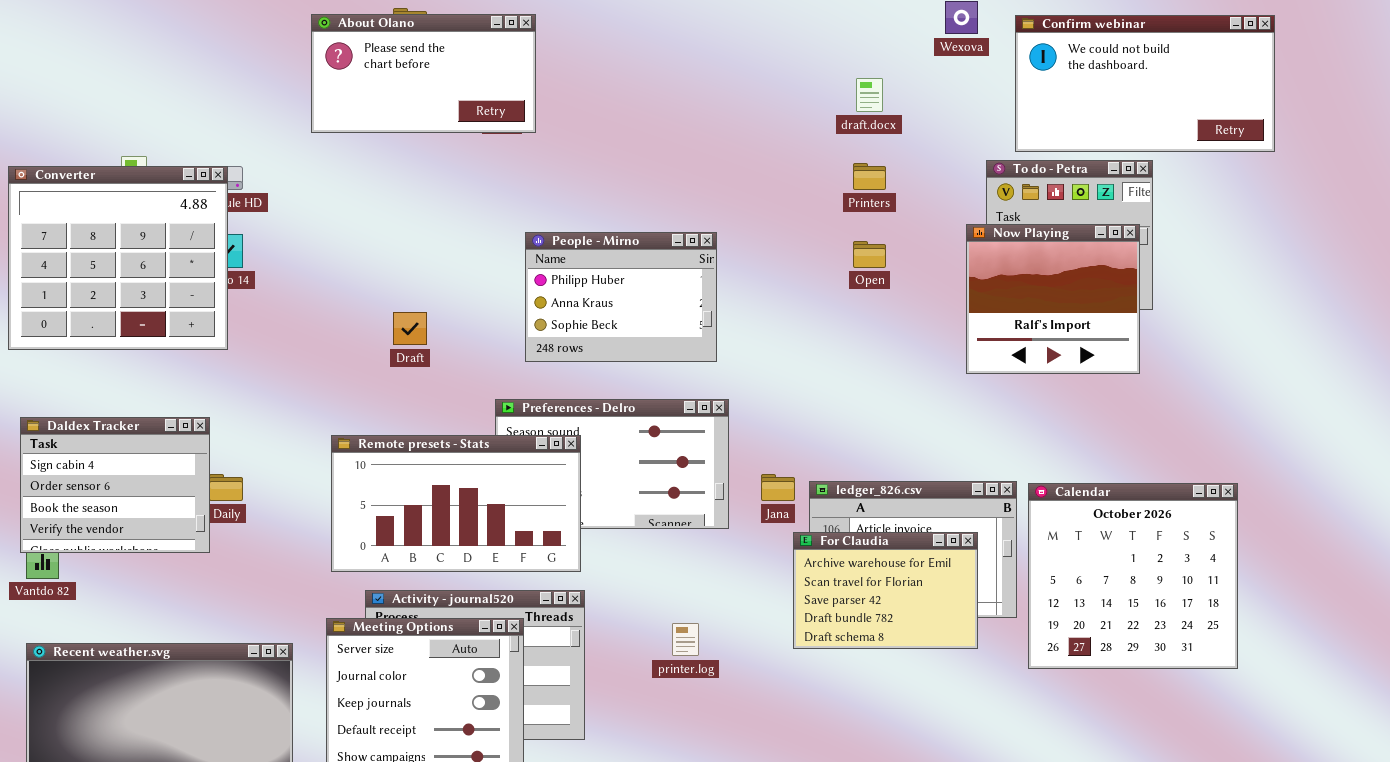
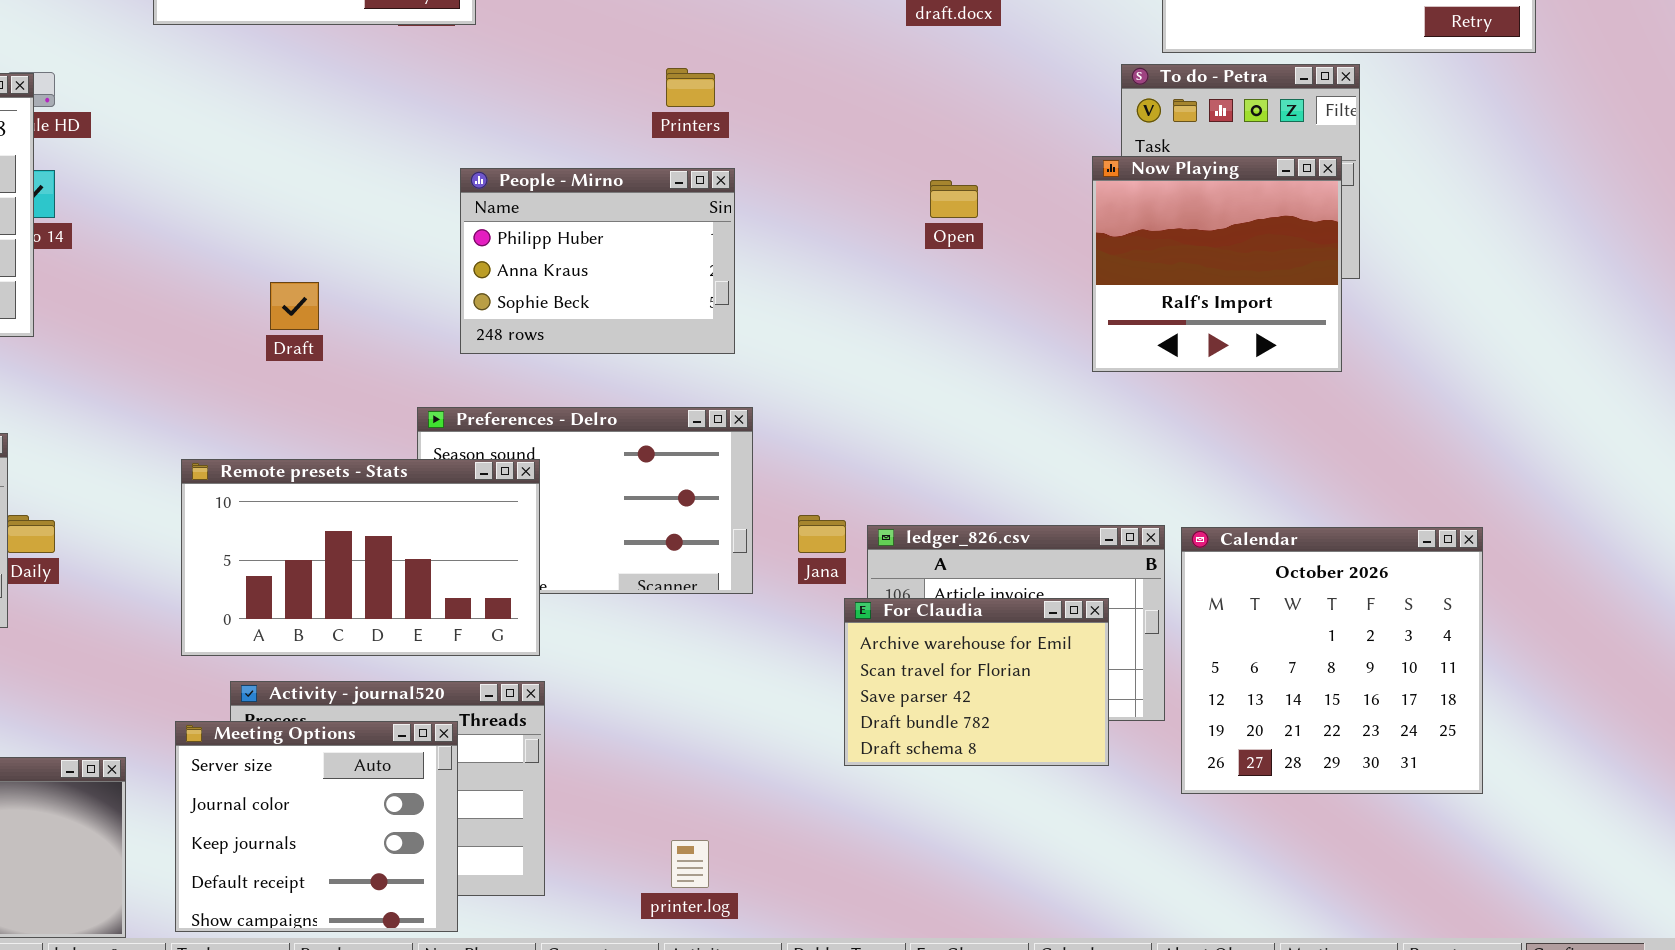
Printers: [853,163,886,190] -> [666,68,715,107], moved
printer.log: [672,623,699,656] -> [671,840,709,888], moved

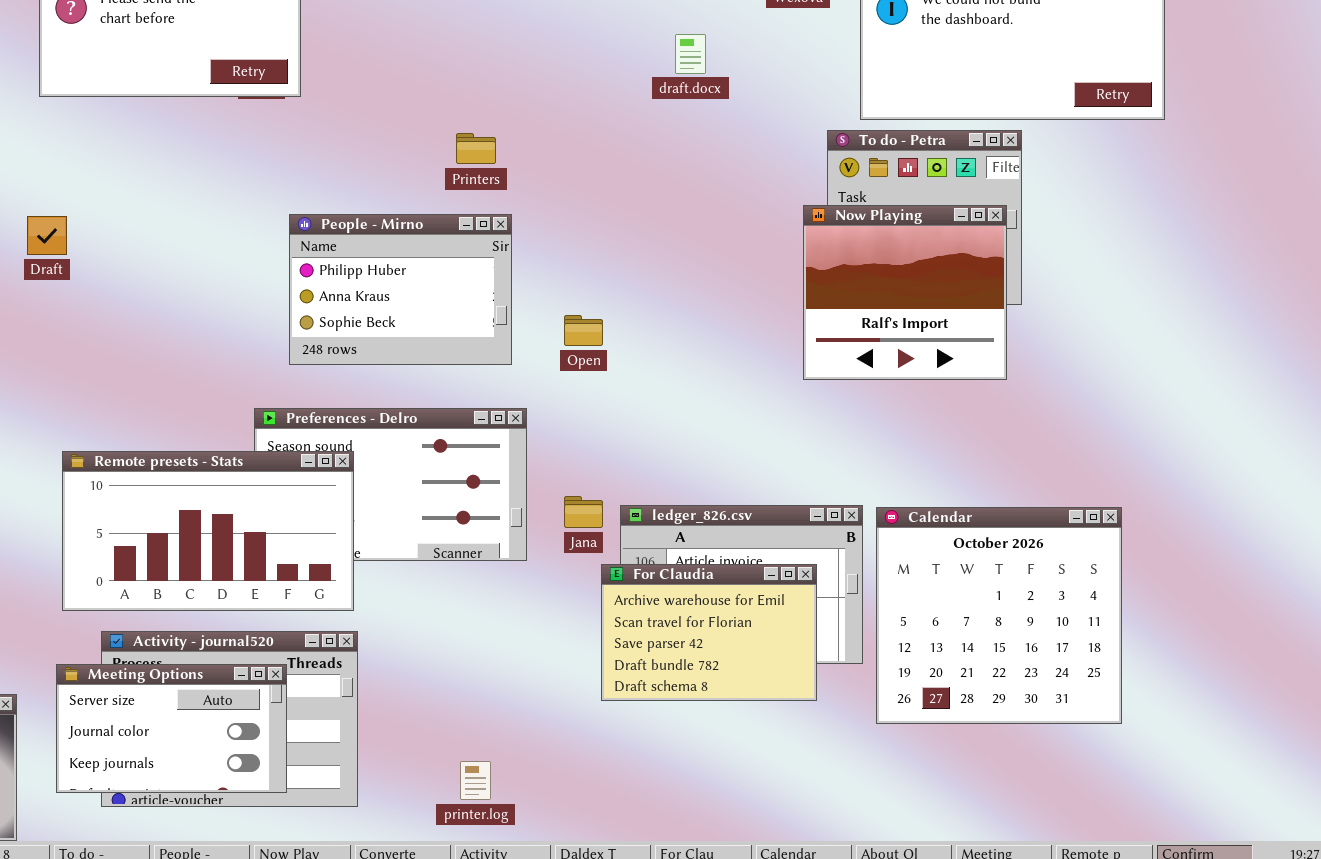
Open: [930,180,978,218] -> [564,315,603,346], moved
Draft: [270,282,319,330] -> [27,216,67,255], moved
Meeting Options: [175,721,458,932] -> [56,664,287,793], resized

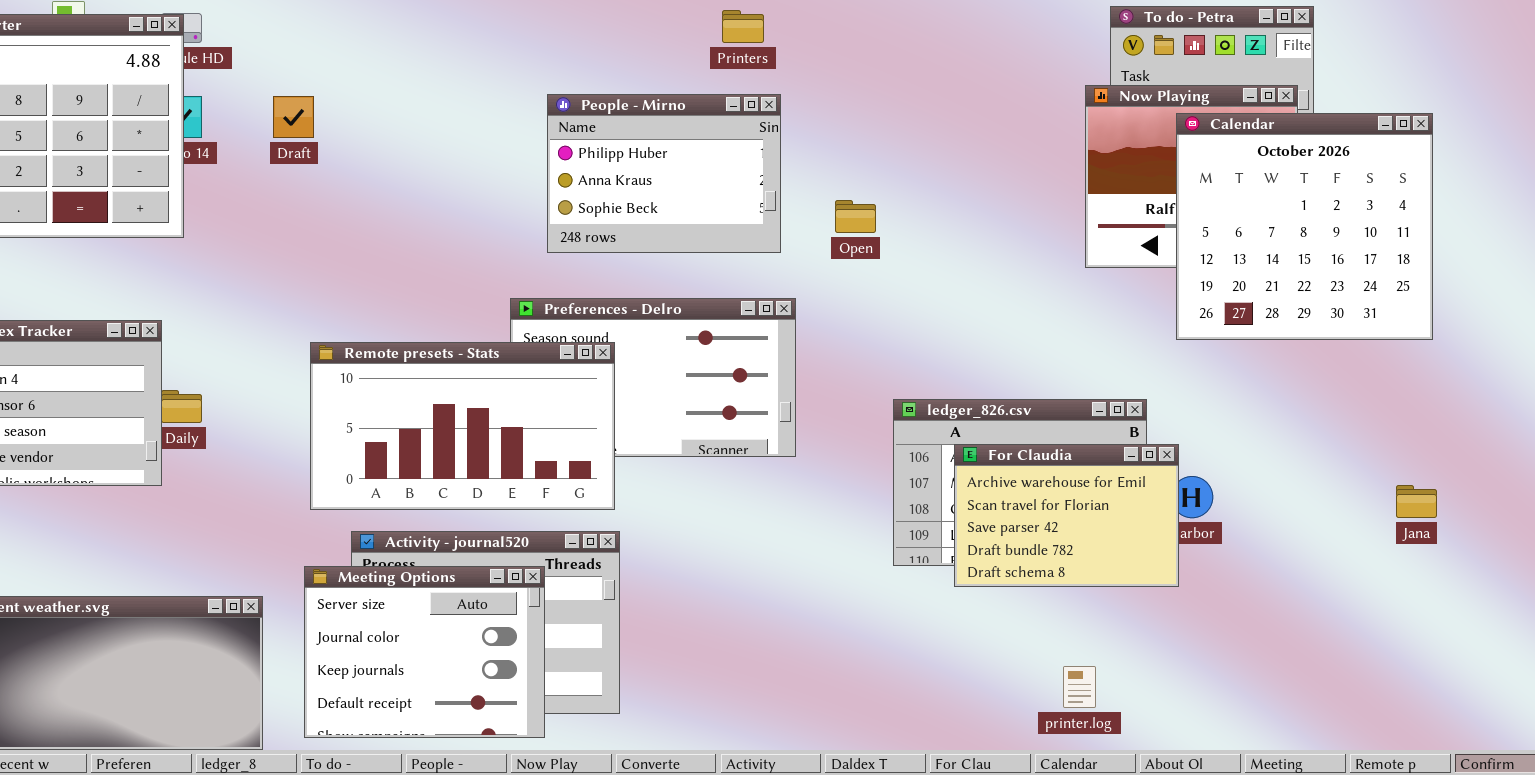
Jana: [564,496,603,528] -> [1396,485,1437,518], moved
Calendar: [876,507,1122,724] -> [1176,113,1433,340], moved
For Claudia: [601,564,817,701] -> [954,444,1179,587], moved
Meeting Options: [56,664,287,793] -> [304,566,545,738], resized
printer.log: [460,761,491,800] -> [1063,666,1096,708], moved

